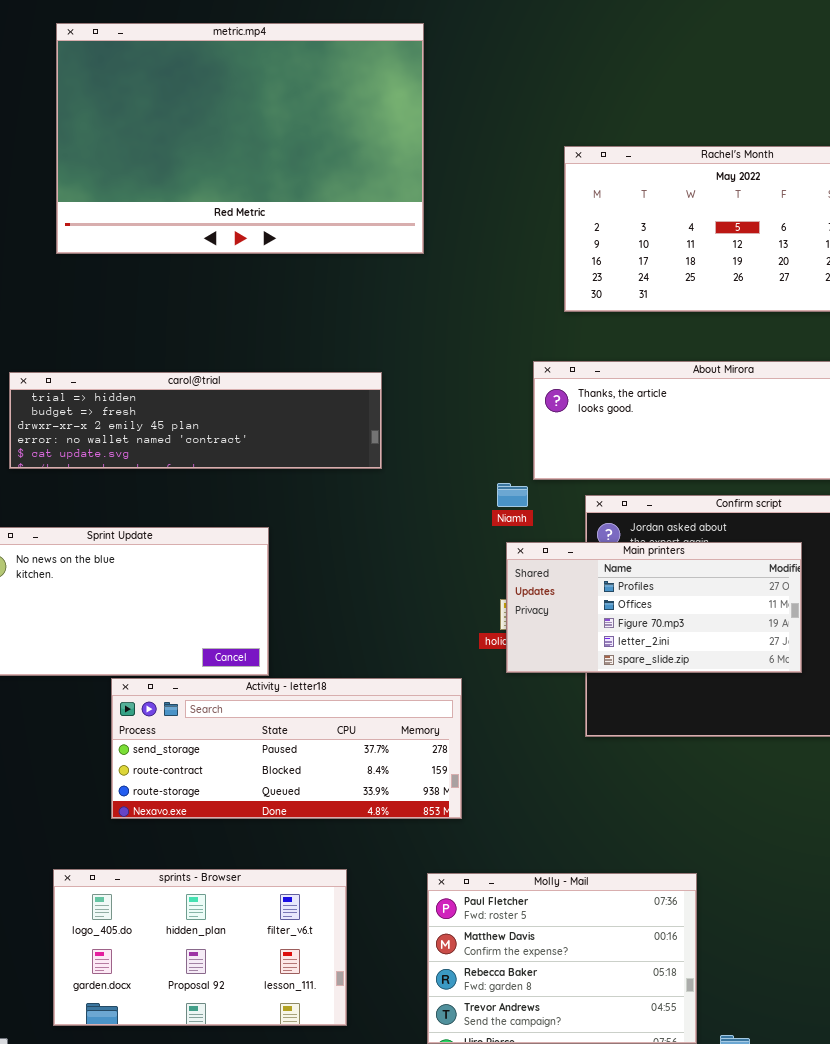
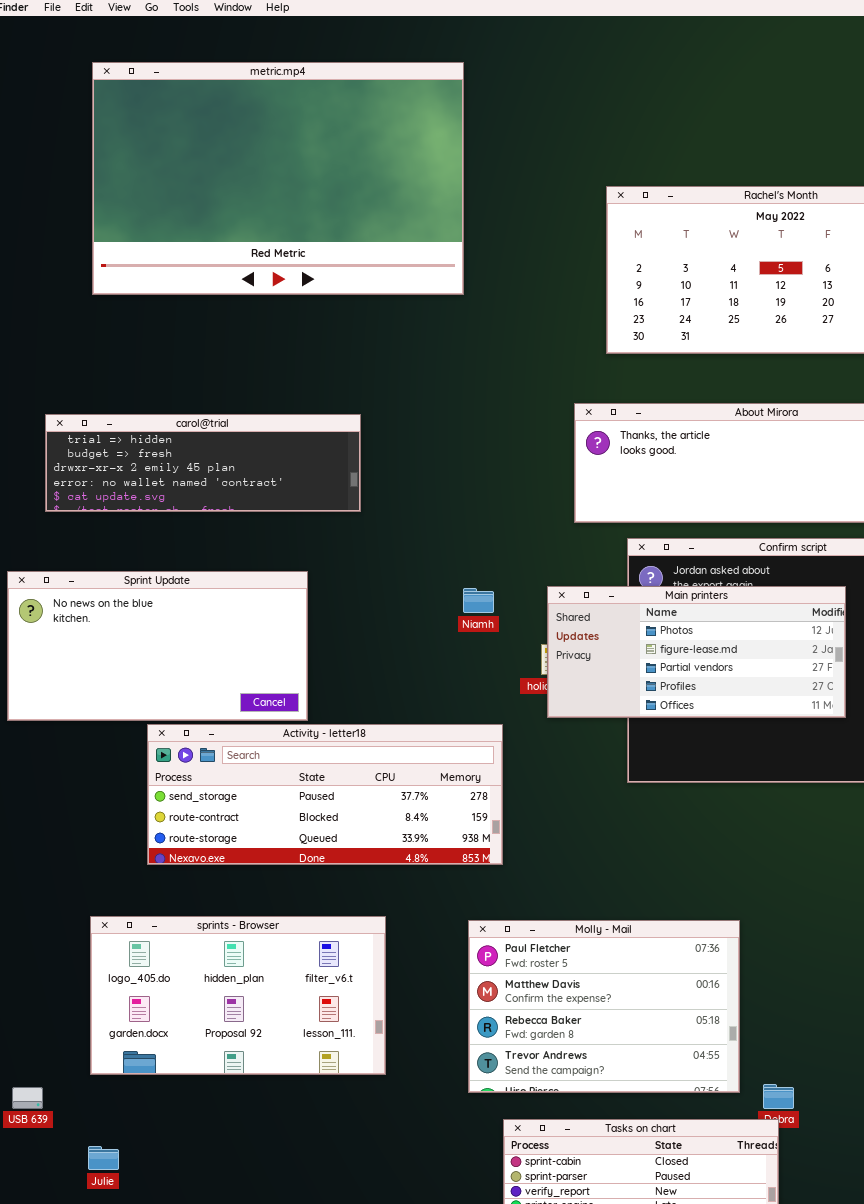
carol@trial: [9,372,382,469] -> [45,414,361,512], resized
Niamh: [497,483,528,507] -> [463,588,494,613], moved
Main printers: [506,542,802,673] -> [547,586,846,718], scrolled up 3 rows

